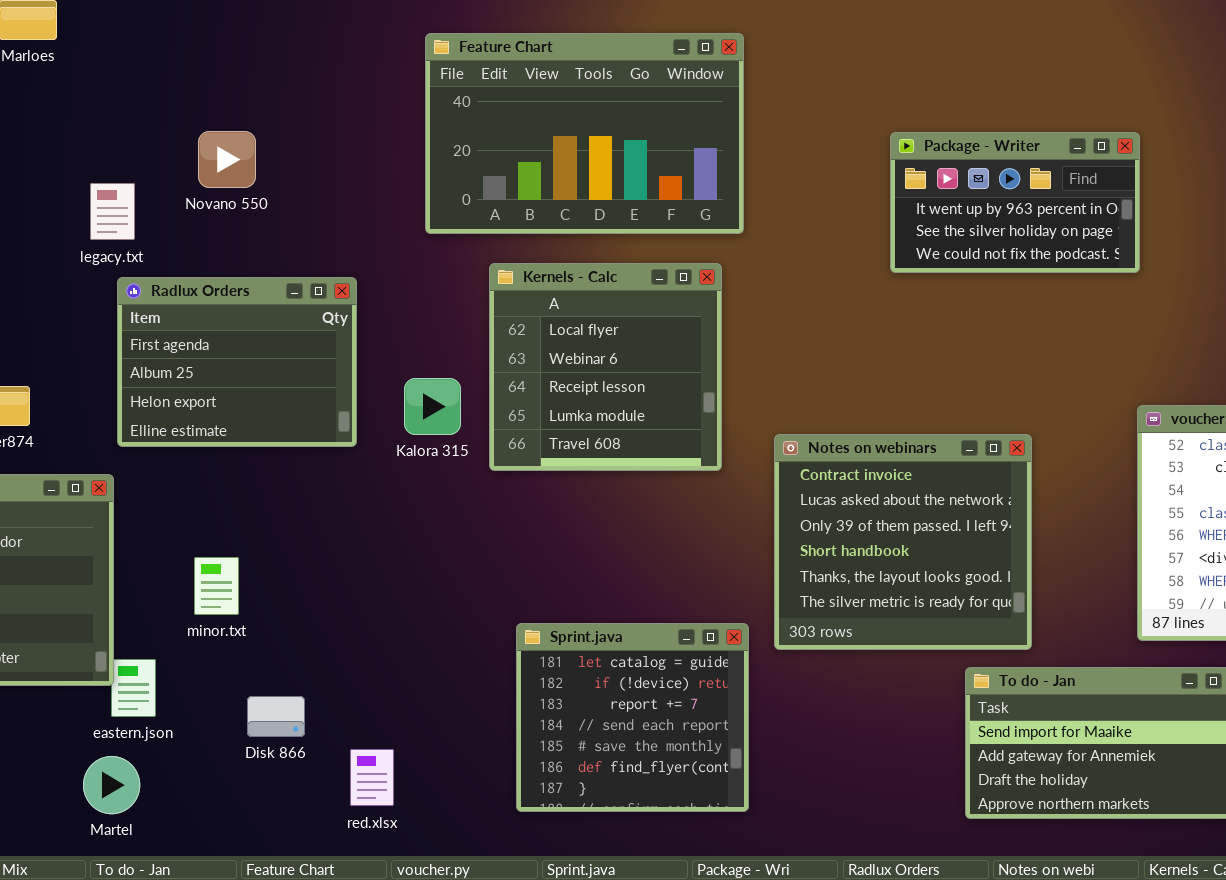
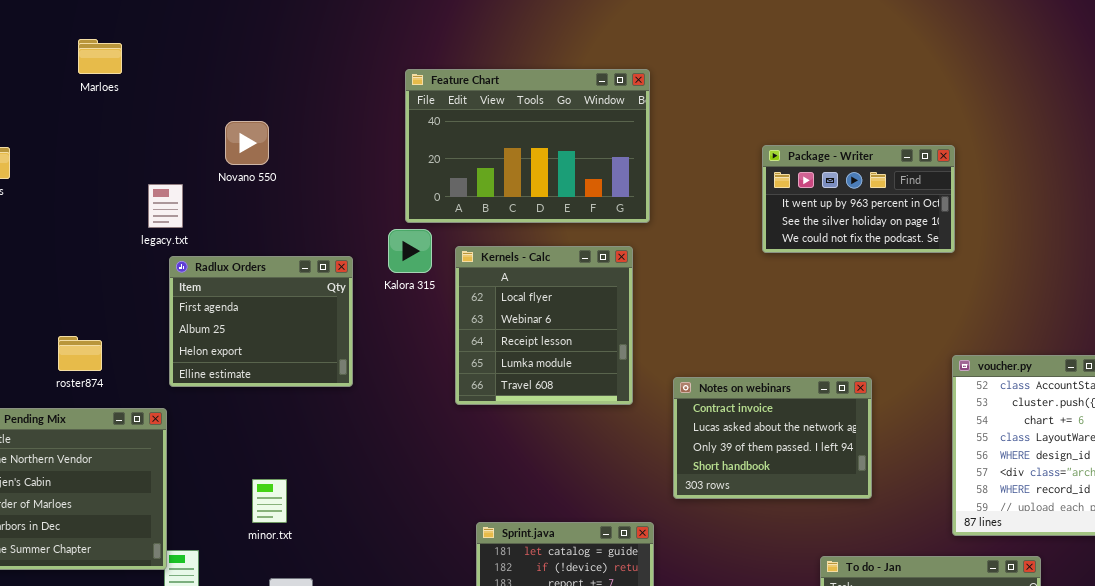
Novano 550: [198,131,256,188] -> [225,121,269,165], moved
Kalora 315: [404,378,461,435] -> [388,229,432,273], moved
Notes on webinars: [774,434,1032,650] -> [673,377,872,499], resized
minor.txt: [194,557,239,615] -> [252,479,287,523], moved

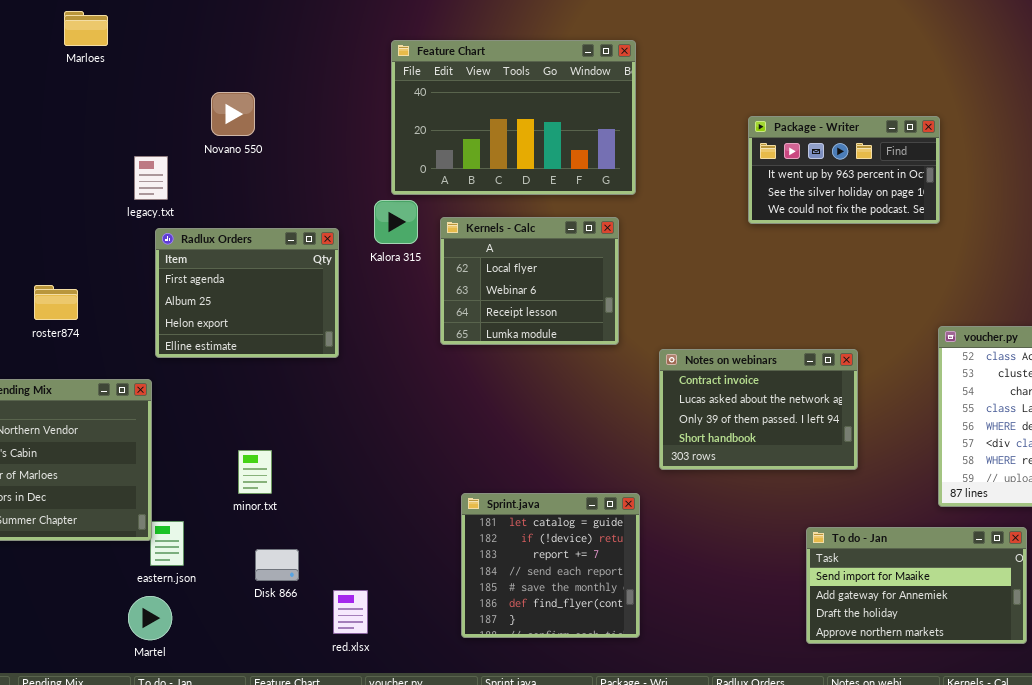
Kernels - Calc: [455,246,633,405] -> [440,217,619,345], resized
roster874: [58,336,102,371] -> [34,285,78,320], moved

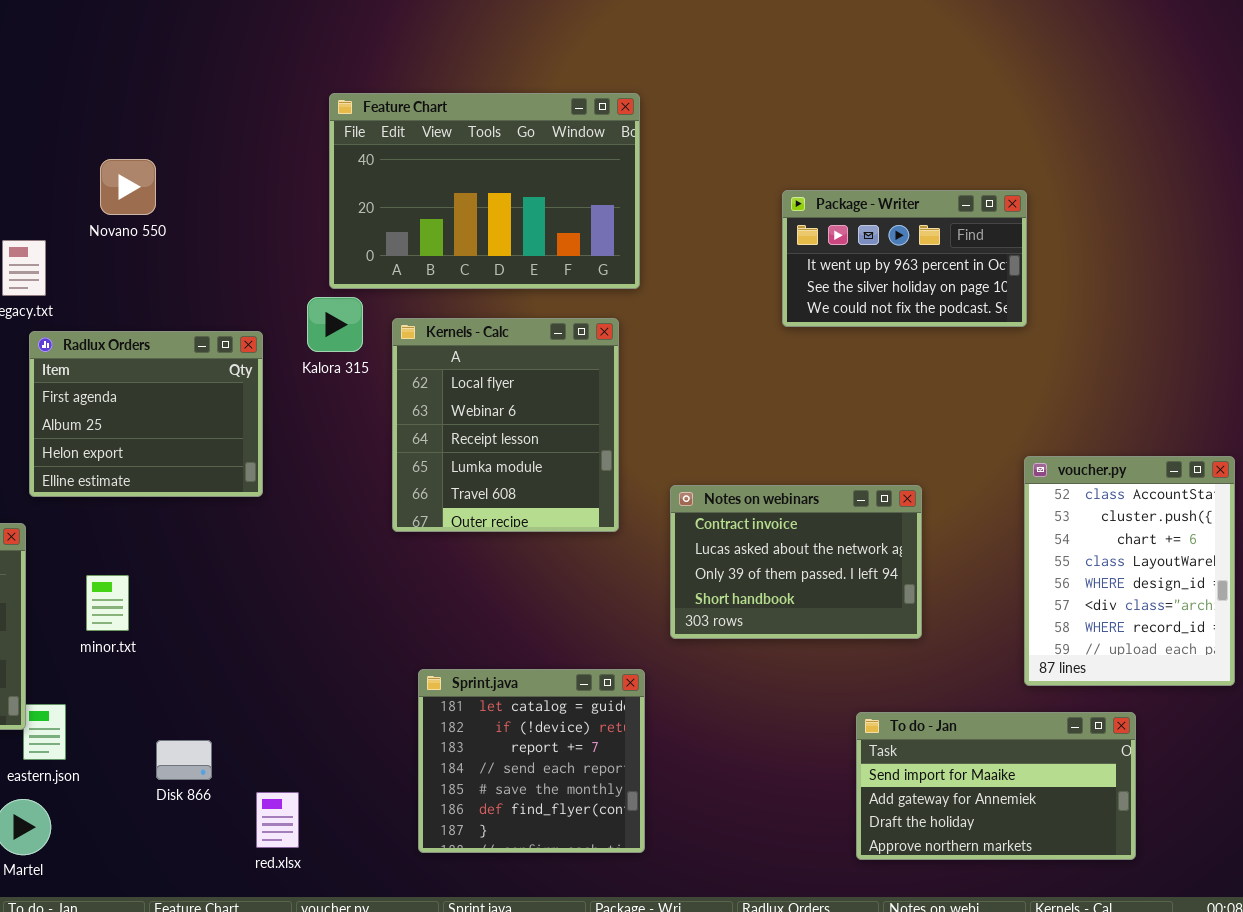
Kernels - Calc: [440,217,619,345] -> [392,318,619,532], resized
minor.txt: [238,450,272,494] -> [86,575,129,631], moved

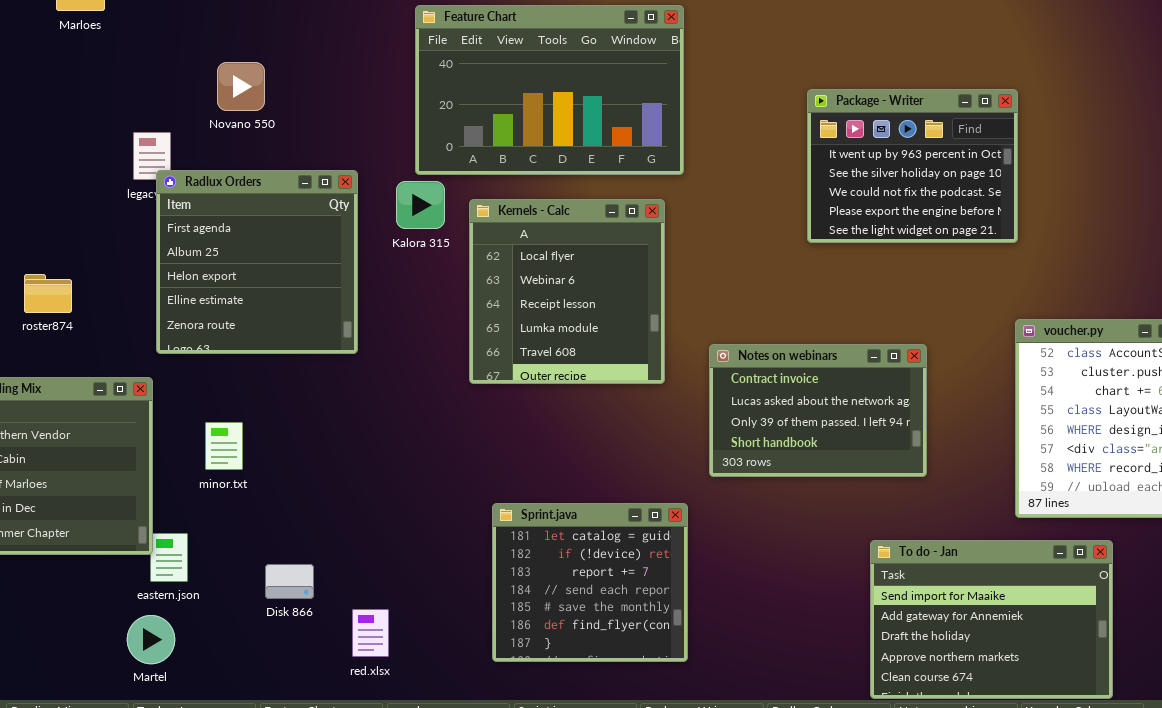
Package - Writer: [782,190,1027,327] -> [807,89,1018,243], resized
Radlux Orders: [29,331,263,497] -> [156,170,358,354], resized
To do - Jan: [856,712,1136,860] -> [870,540,1113,699], resized

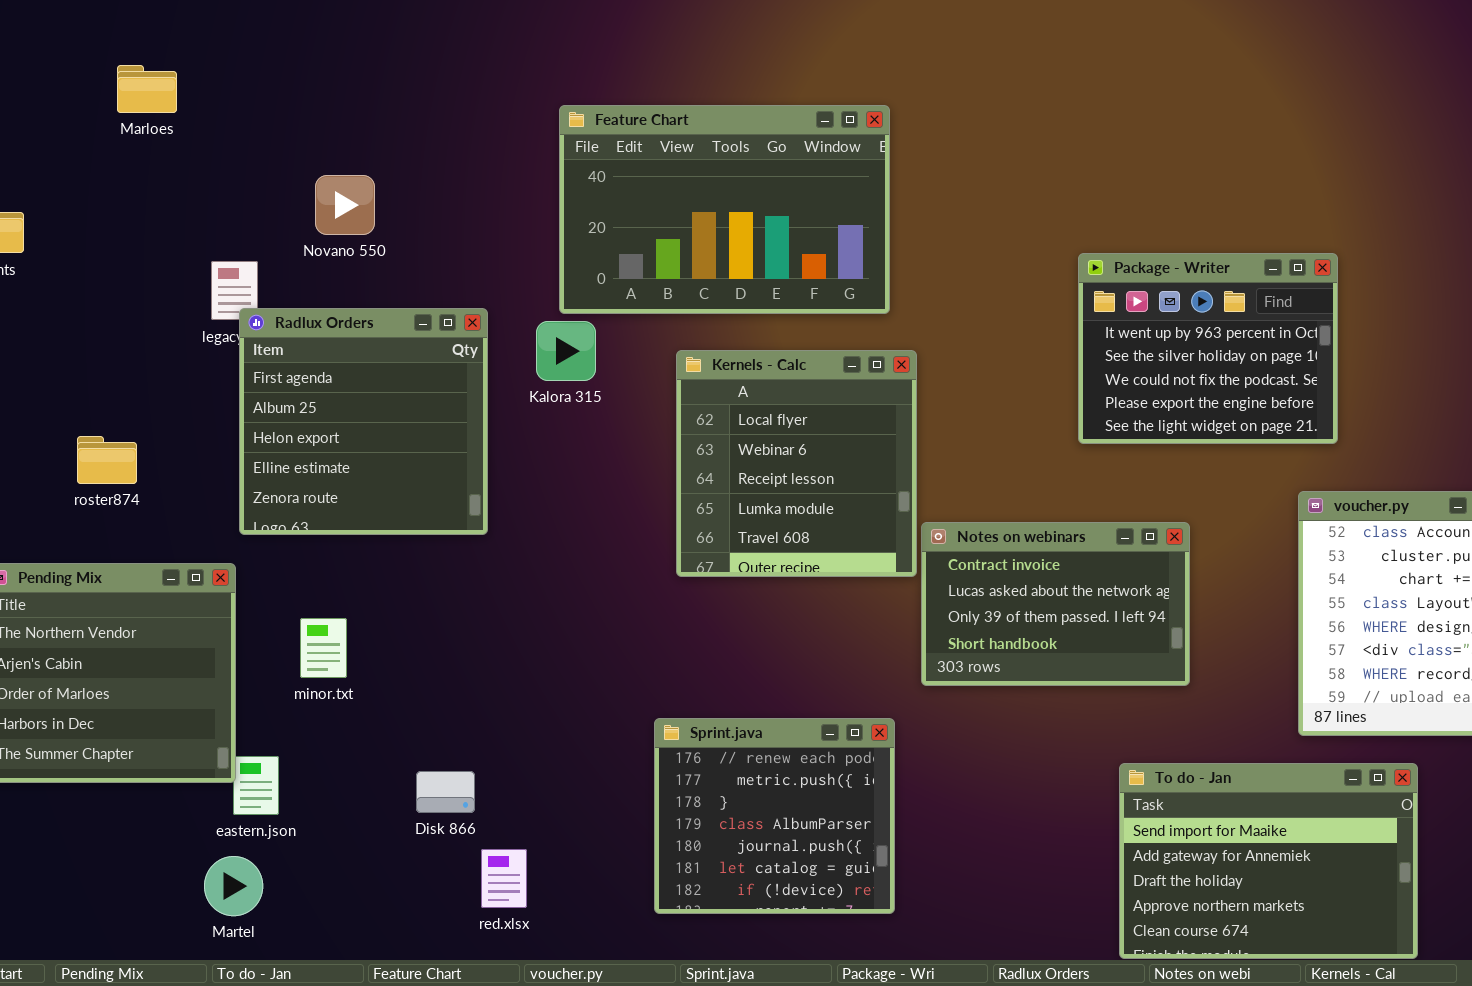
Package - Writer: [807,89,1018,243] -> [1078,253,1338,444], moved
Kernels - Calc: [469,199,665,384] -> [676,350,917,577], moved
Sprint.java: [492,503,688,662] -> [654,718,895,914], scrolled up 5 rows
Disk 866: [265,564,314,599] -> [416,771,475,813], moved

